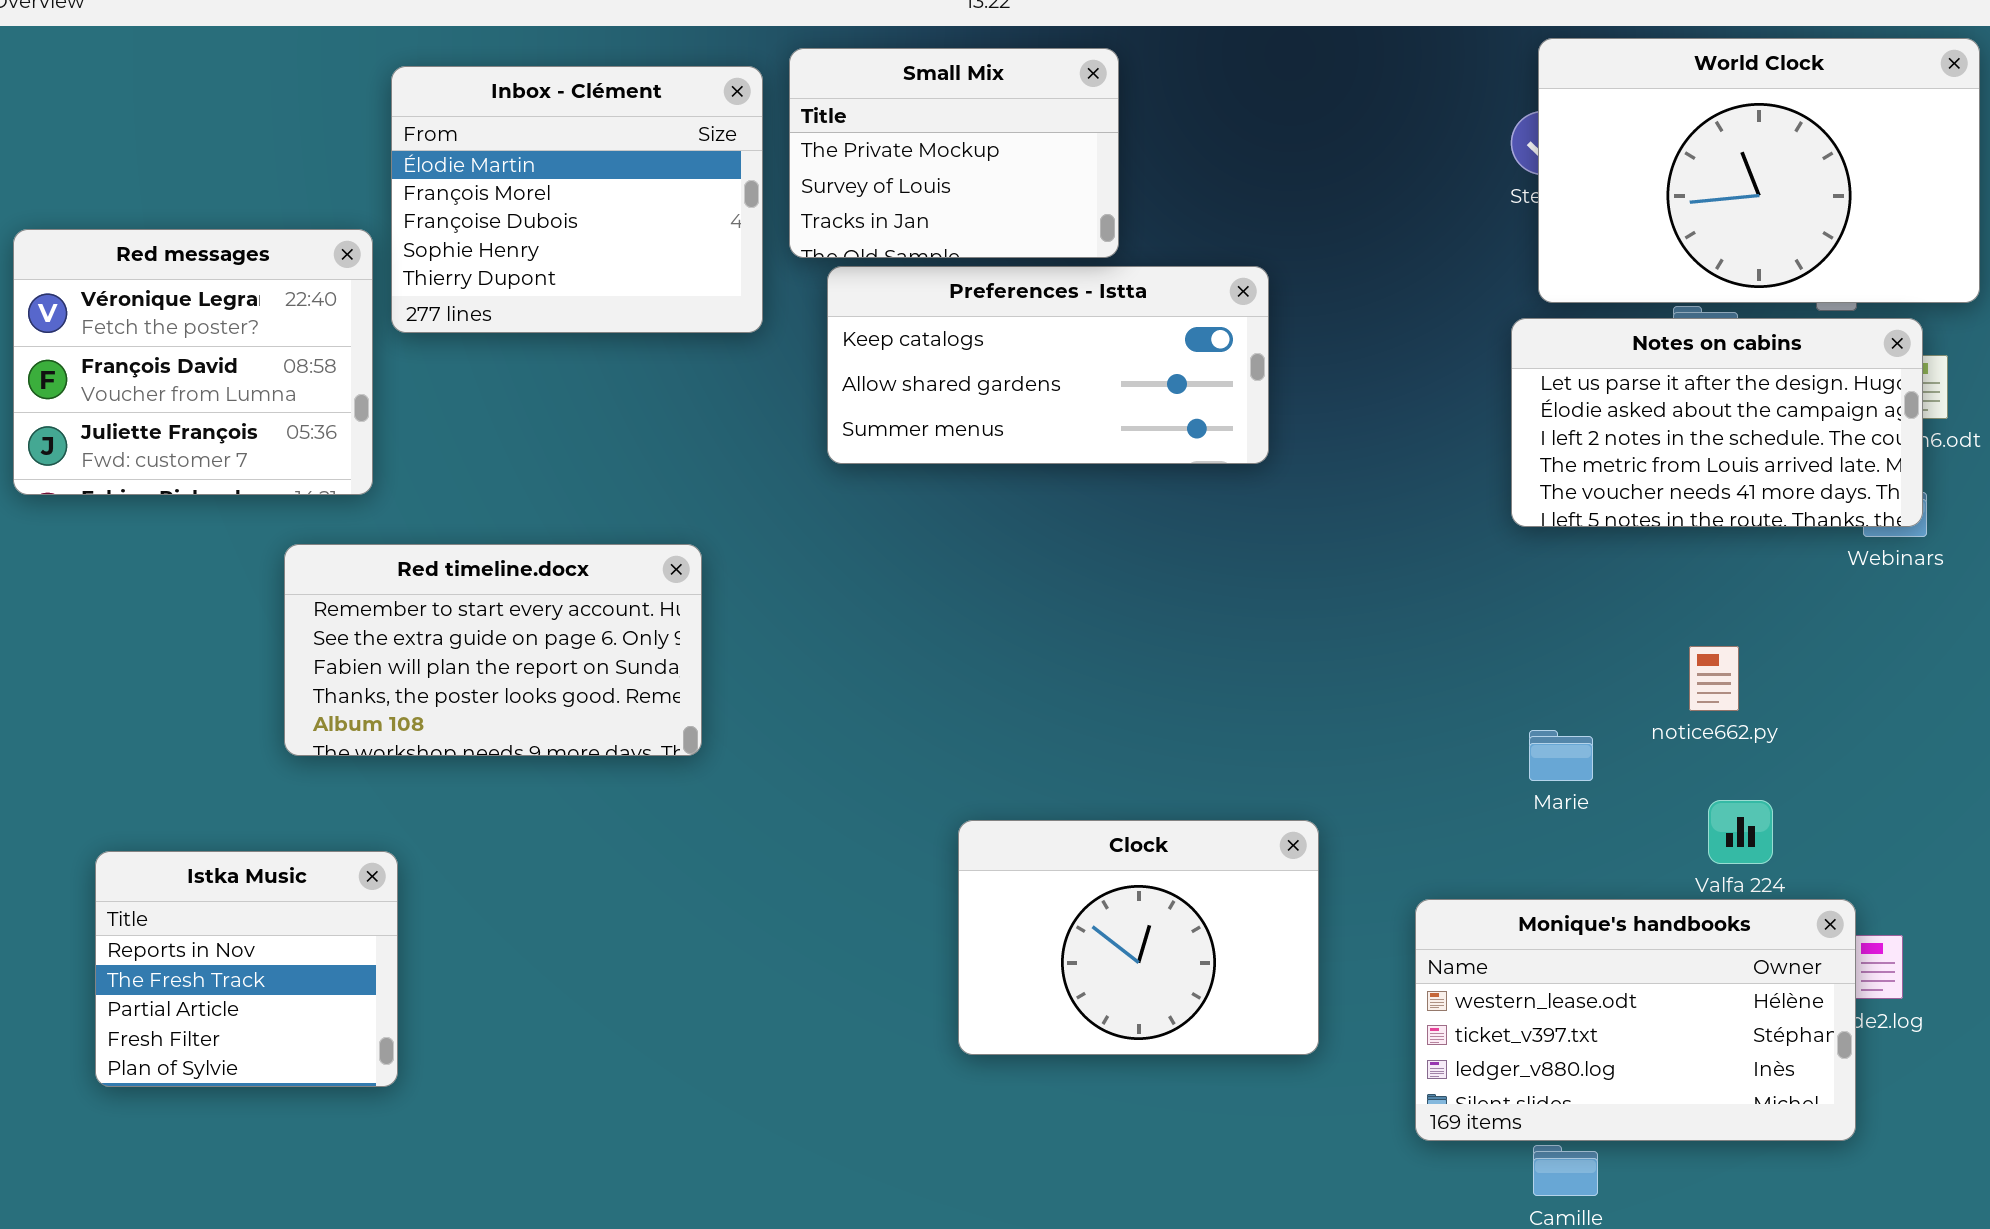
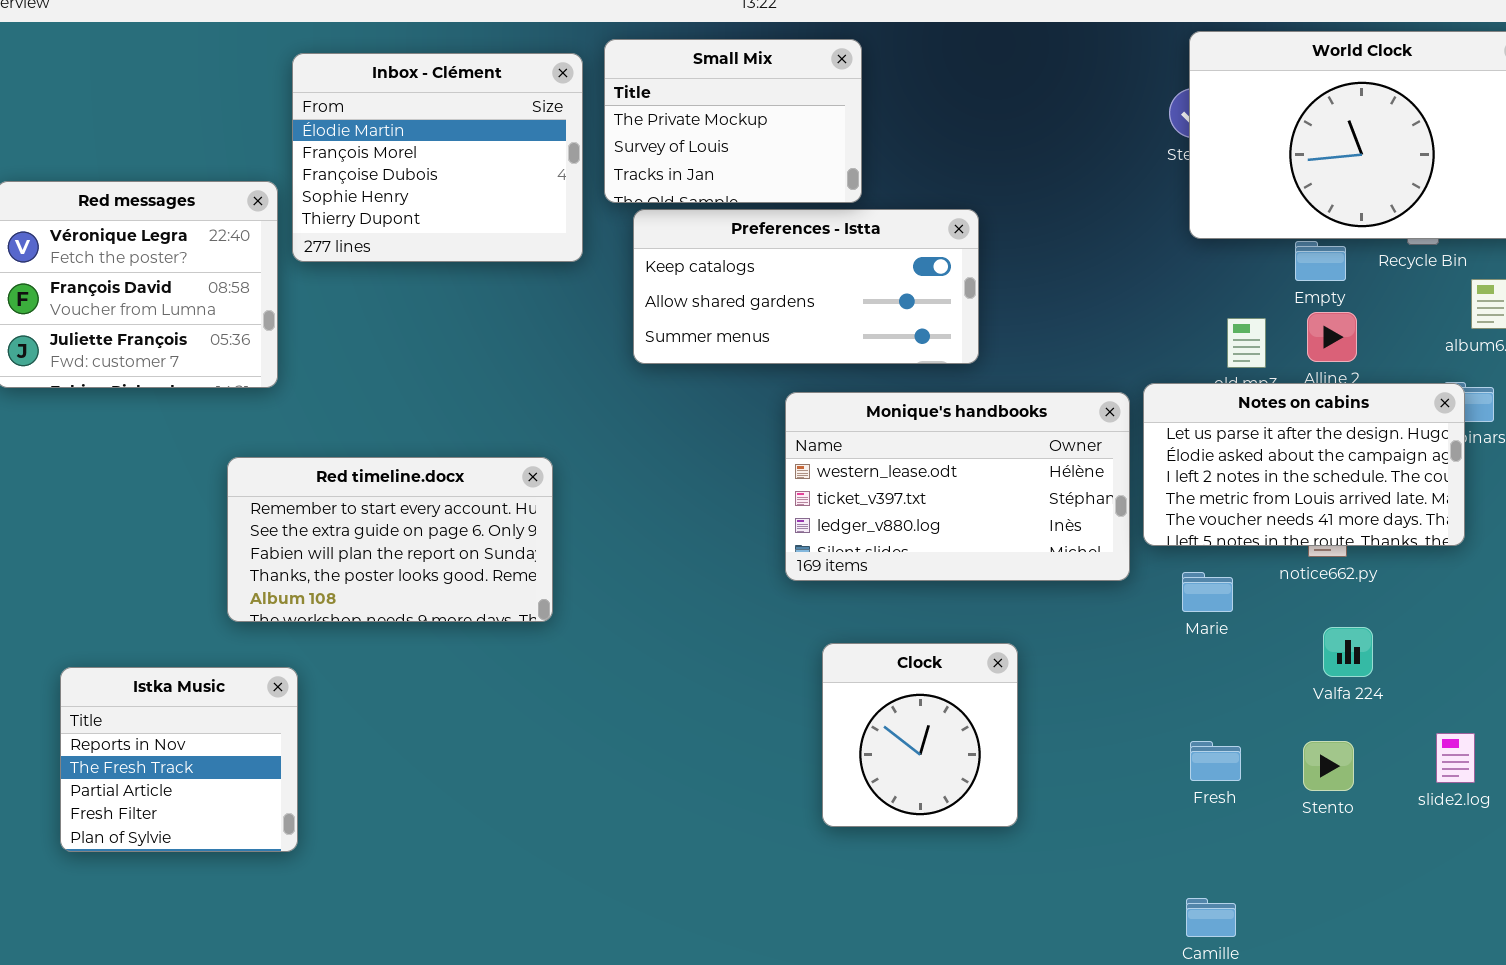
Notes on cabins: [1511,318,1923,527] -> [1143,383,1465,546], moved
Red timeline.docx: [284,544,702,756] -> [227,457,553,622], moved
Clock: [958,820,1319,1055] -> [822,643,1018,827], resized
Monique's handbooks: [1415,899,1856,1141] -> [785,392,1130,581], moved

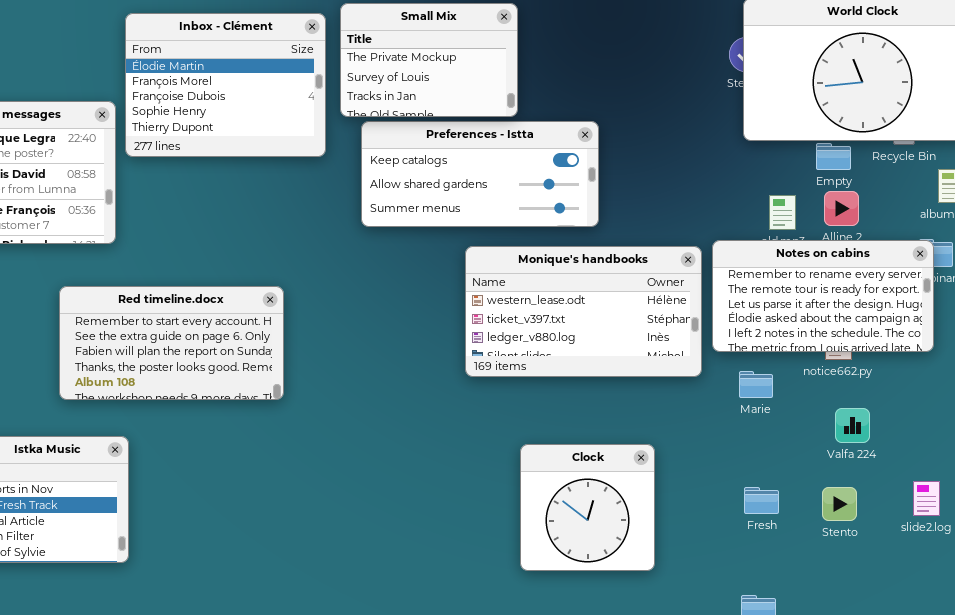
Notes on cabins: [1143,383,1465,546] -> [712,240,934,352], scrolled up 2 rows
Red timeline.docx: [227,457,553,622] -> [59,286,284,400], moved
Clock: [822,643,1018,827] -> [520,444,655,571], moved

